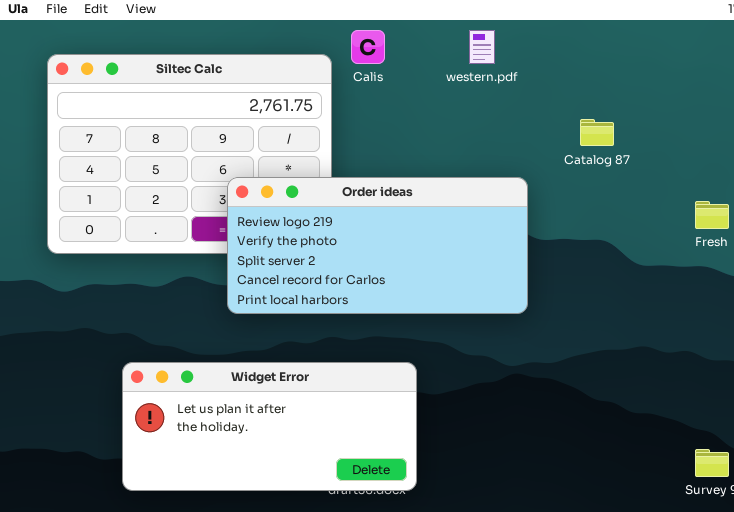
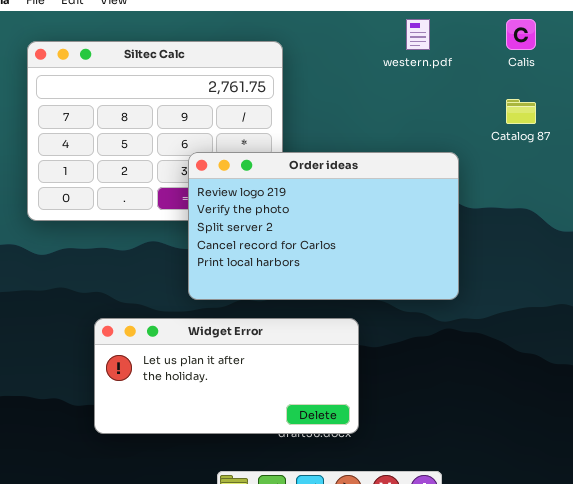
Calis: [351,30,385,64] -> [506,19,536,50], moved
Order ideas: [227,177,528,314] -> [188,152,459,300], resized

